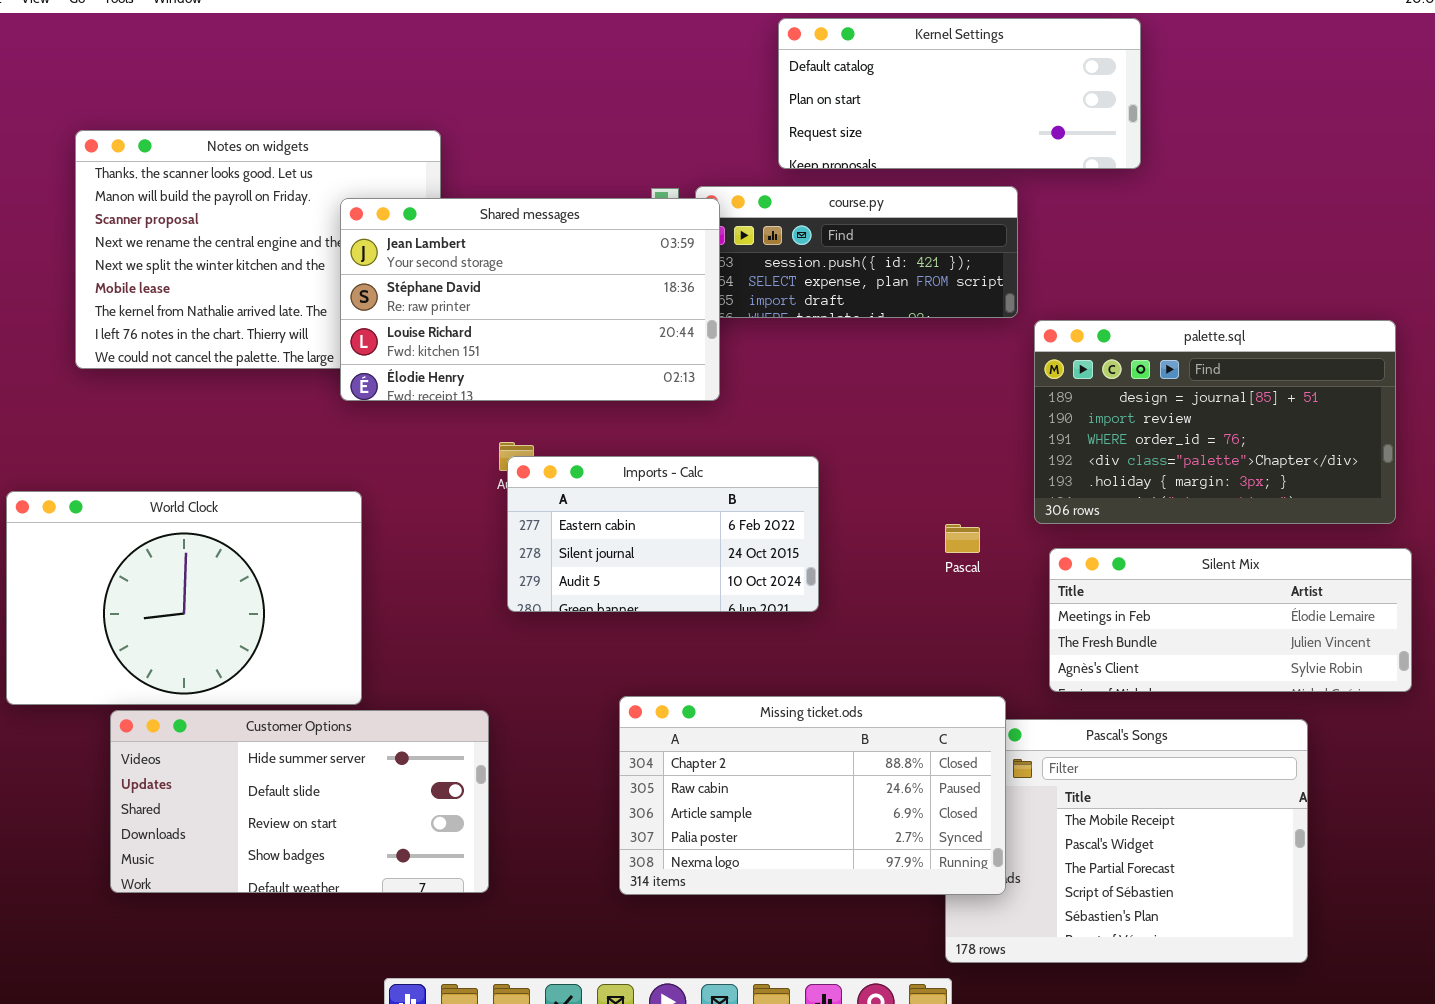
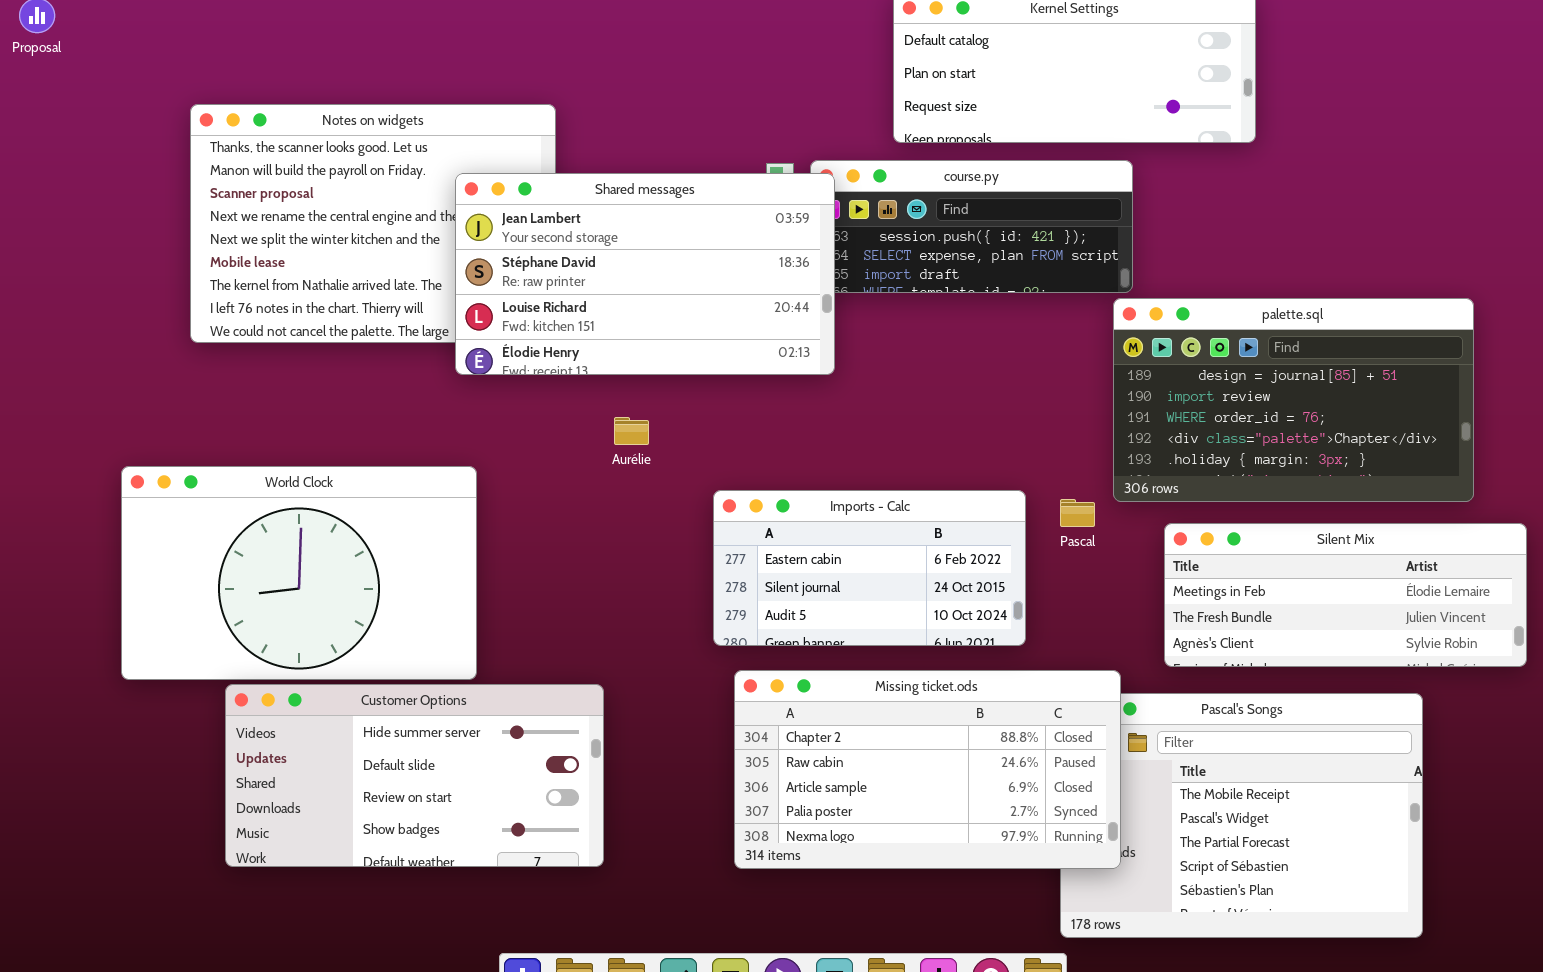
palette.sql: [1034,320,1396,524] -> [1113,298,1474,502], moved
Imports - Calc: [507,456,819,612] -> [713,490,1026,646], moved

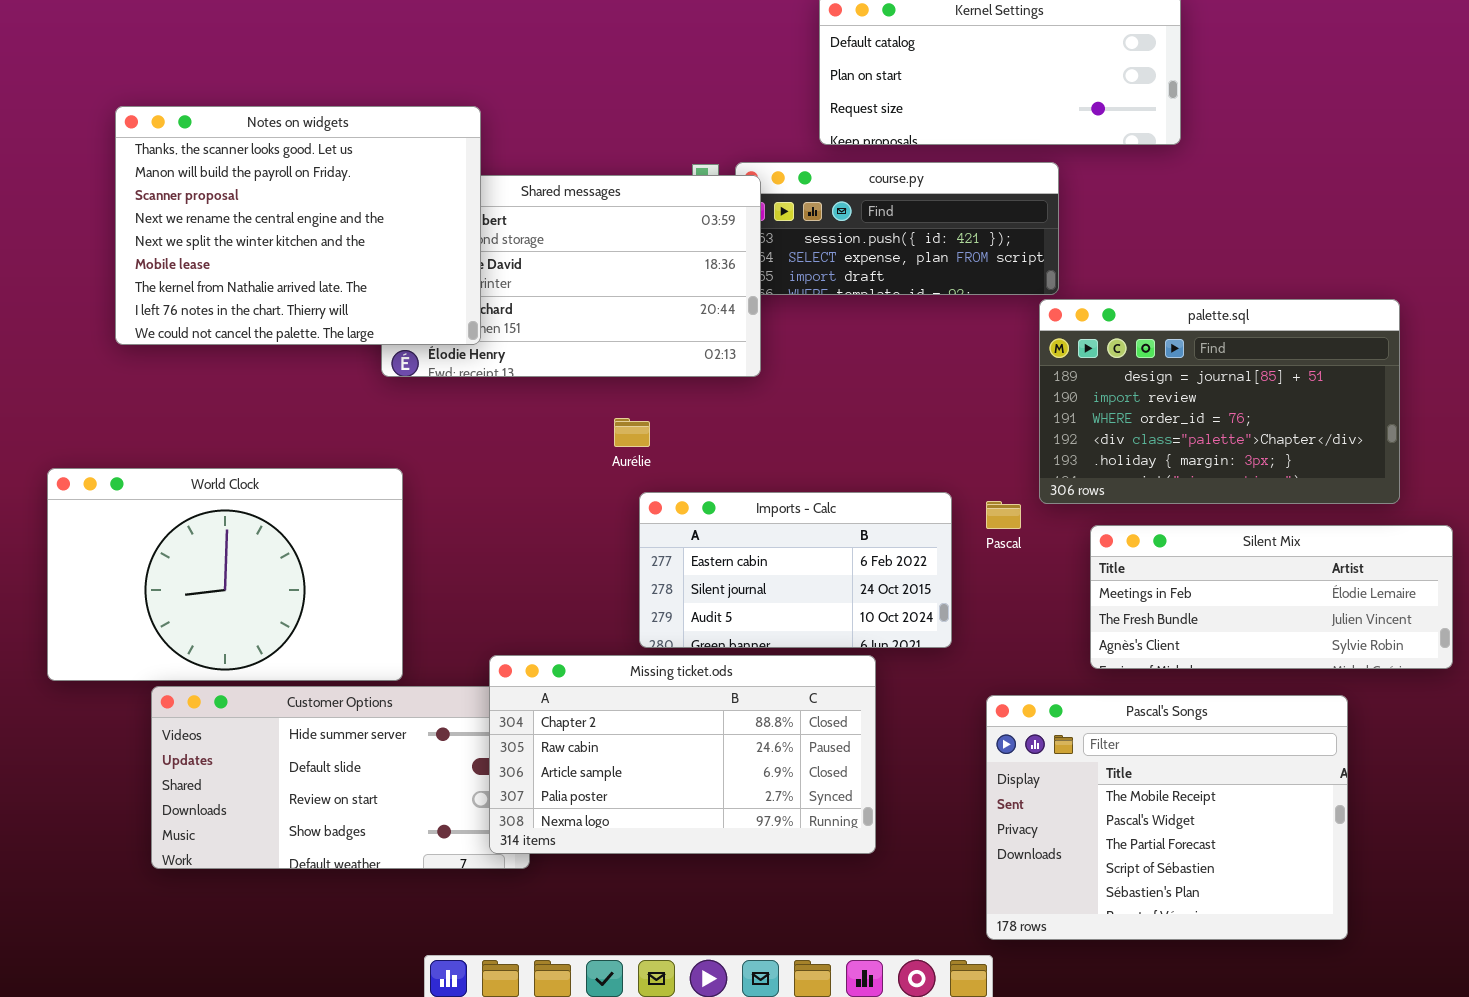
Notes on widgets: [190,104,556,343] -> [115,106,481,345], raised
Aurélie: [614,417,649,445] -> [614,418,650,447], moved
Missing ticket.ods: [734,670,1121,869] -> [489,655,876,854], moved

